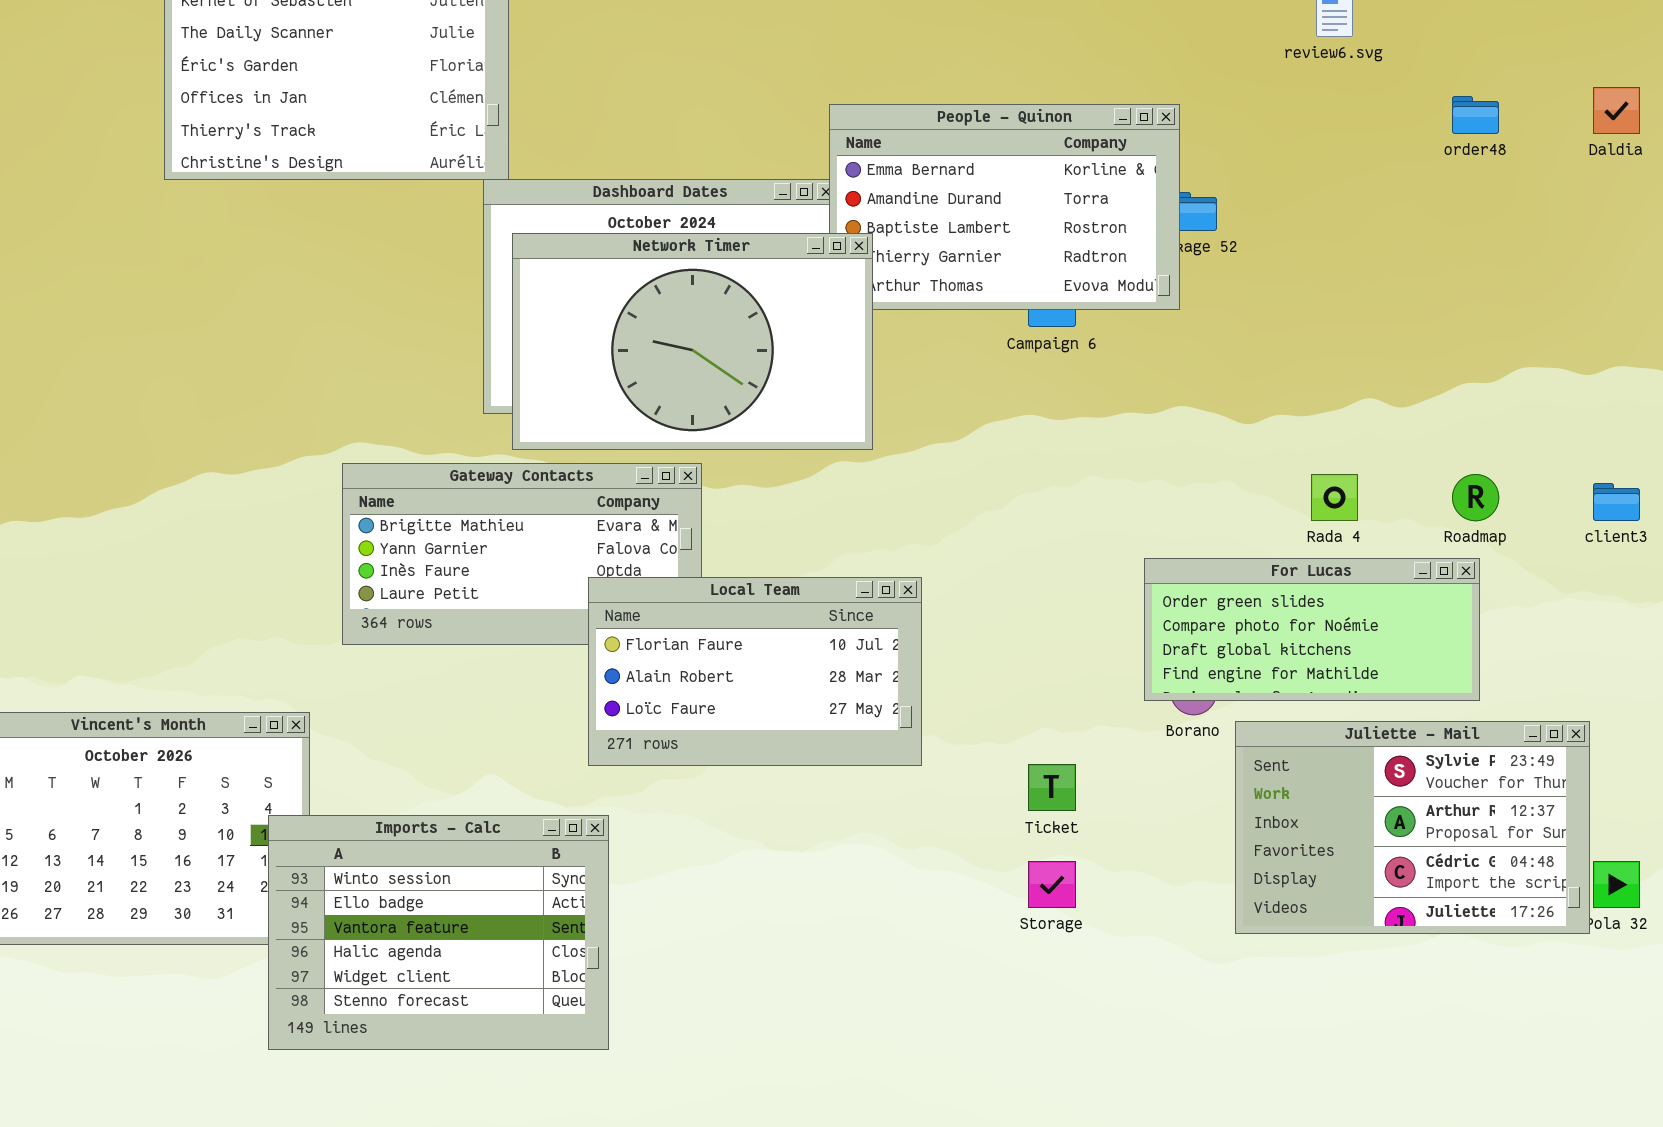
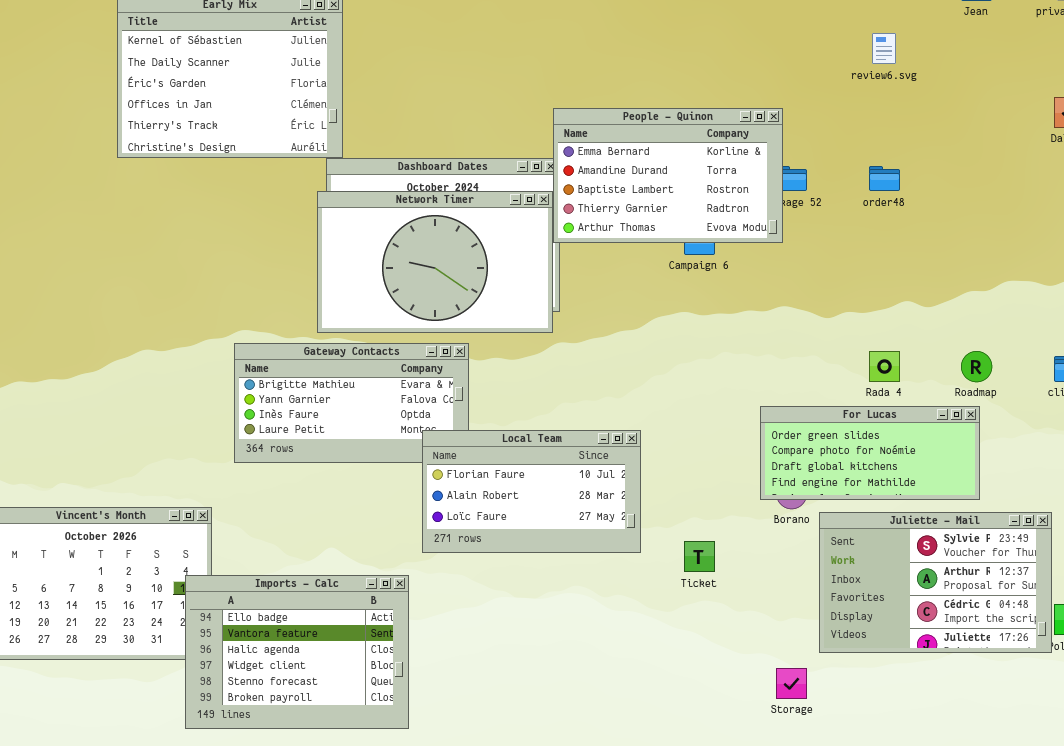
order48: [1452,96,1499,134] -> [869,166,900,191], moved
Network Timer: [512,233,873,450] -> [317,191,553,333], moved
Local Team: [588,577,922,766] -> [422,430,641,553], moved
Imports - Calc: [268,815,609,1050] -> [185,575,409,729], scrolled down 1 row
Storage: [1028,861,1076,908] -> [776,668,807,699], moved

